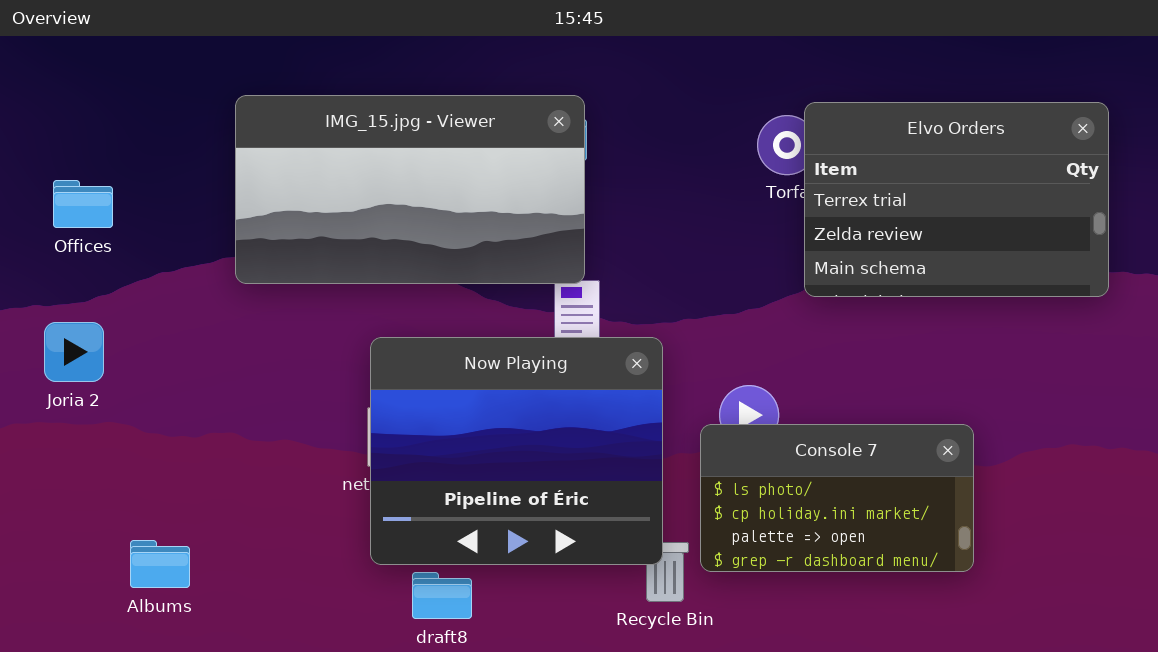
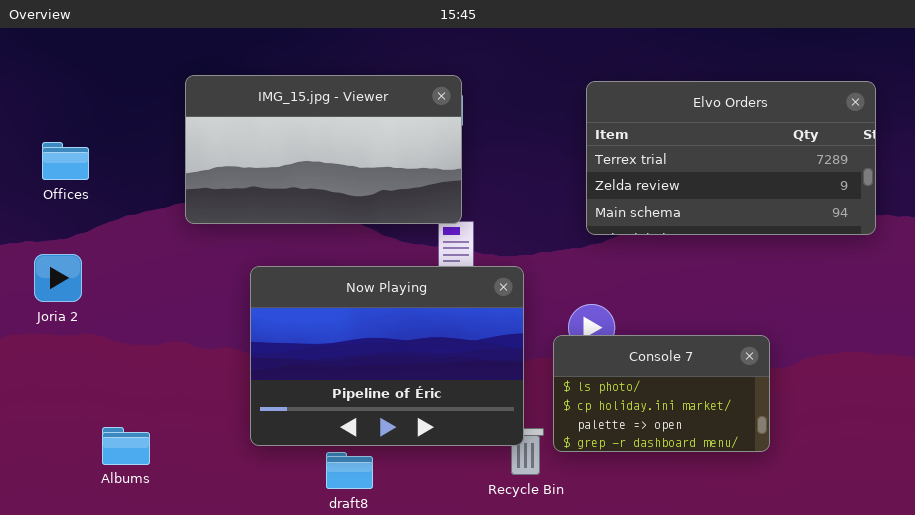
Elvo Orders: [804,102,1109,297] -> [586,81,876,235], resized
Now Playing: [370,337,663,565] -> [250,266,524,446], resized

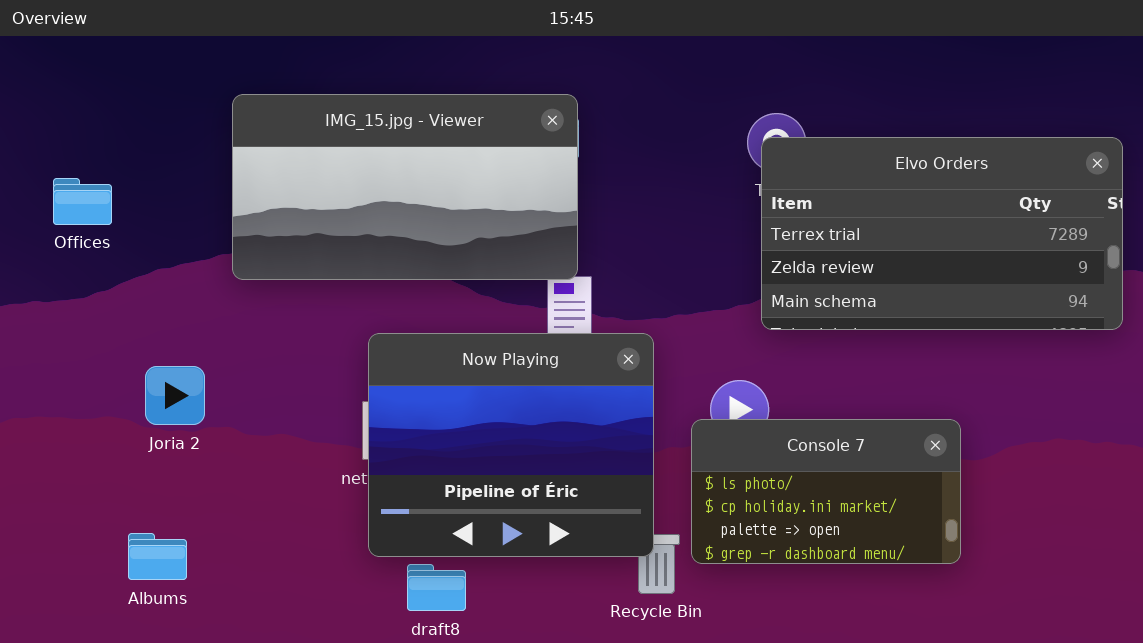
Elvo Orders: [586,81,876,235] -> [761,137,1123,330], moved
Joria 2: [34,254,82,302] -> [145,366,205,425], moved
Now Playing: [250,266,524,446] -> [368,333,654,557], resized

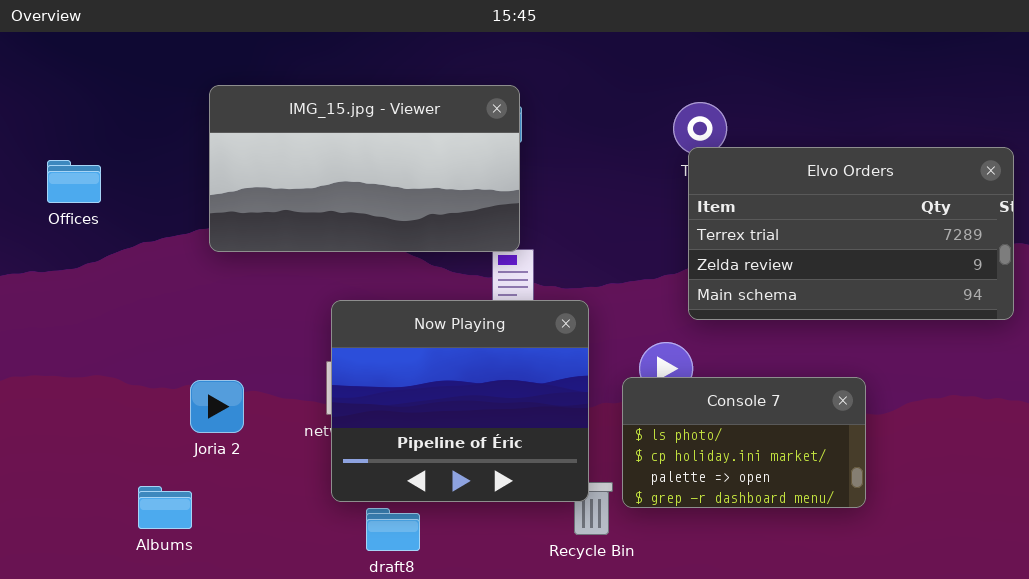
Elvo Orders: [761,137,1123,330] -> [688,147,1014,320], moved
Joria 2: [145,366,205,425] -> [190,380,244,433], moved
Albums: [128,533,187,580] -> [138,486,192,529], moved

